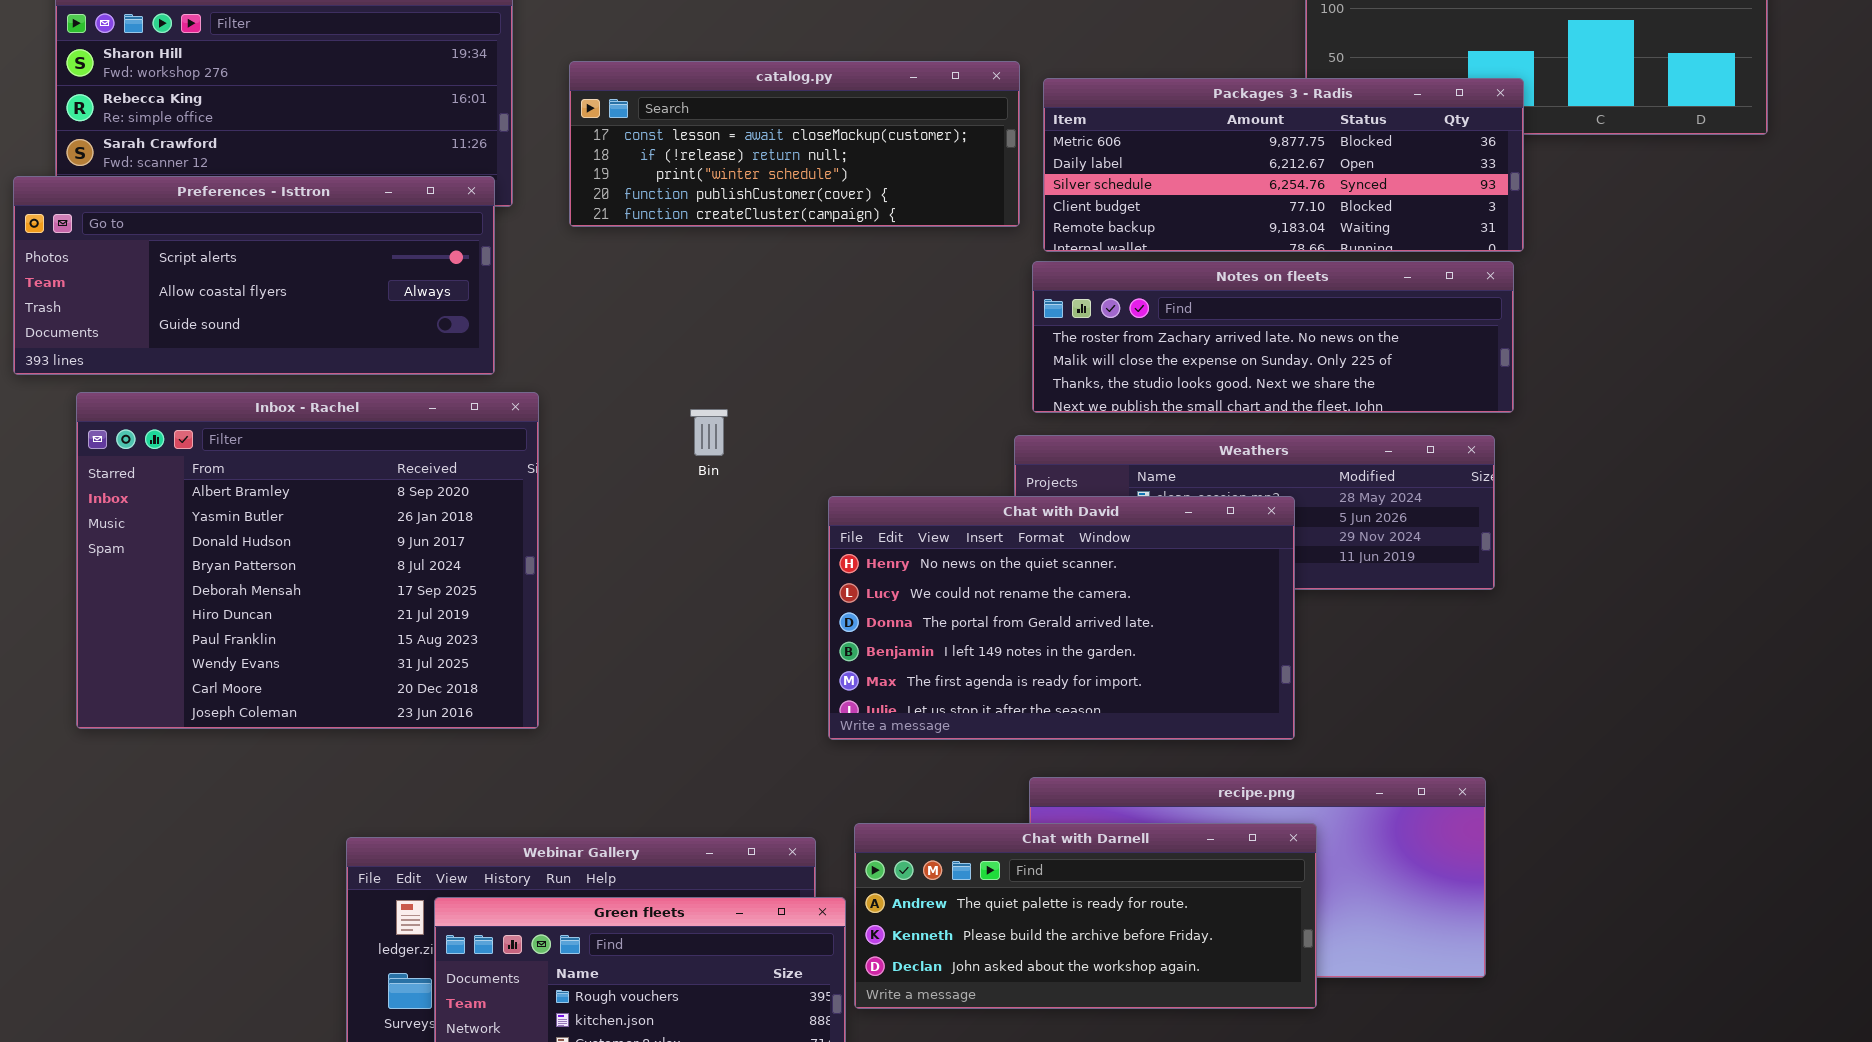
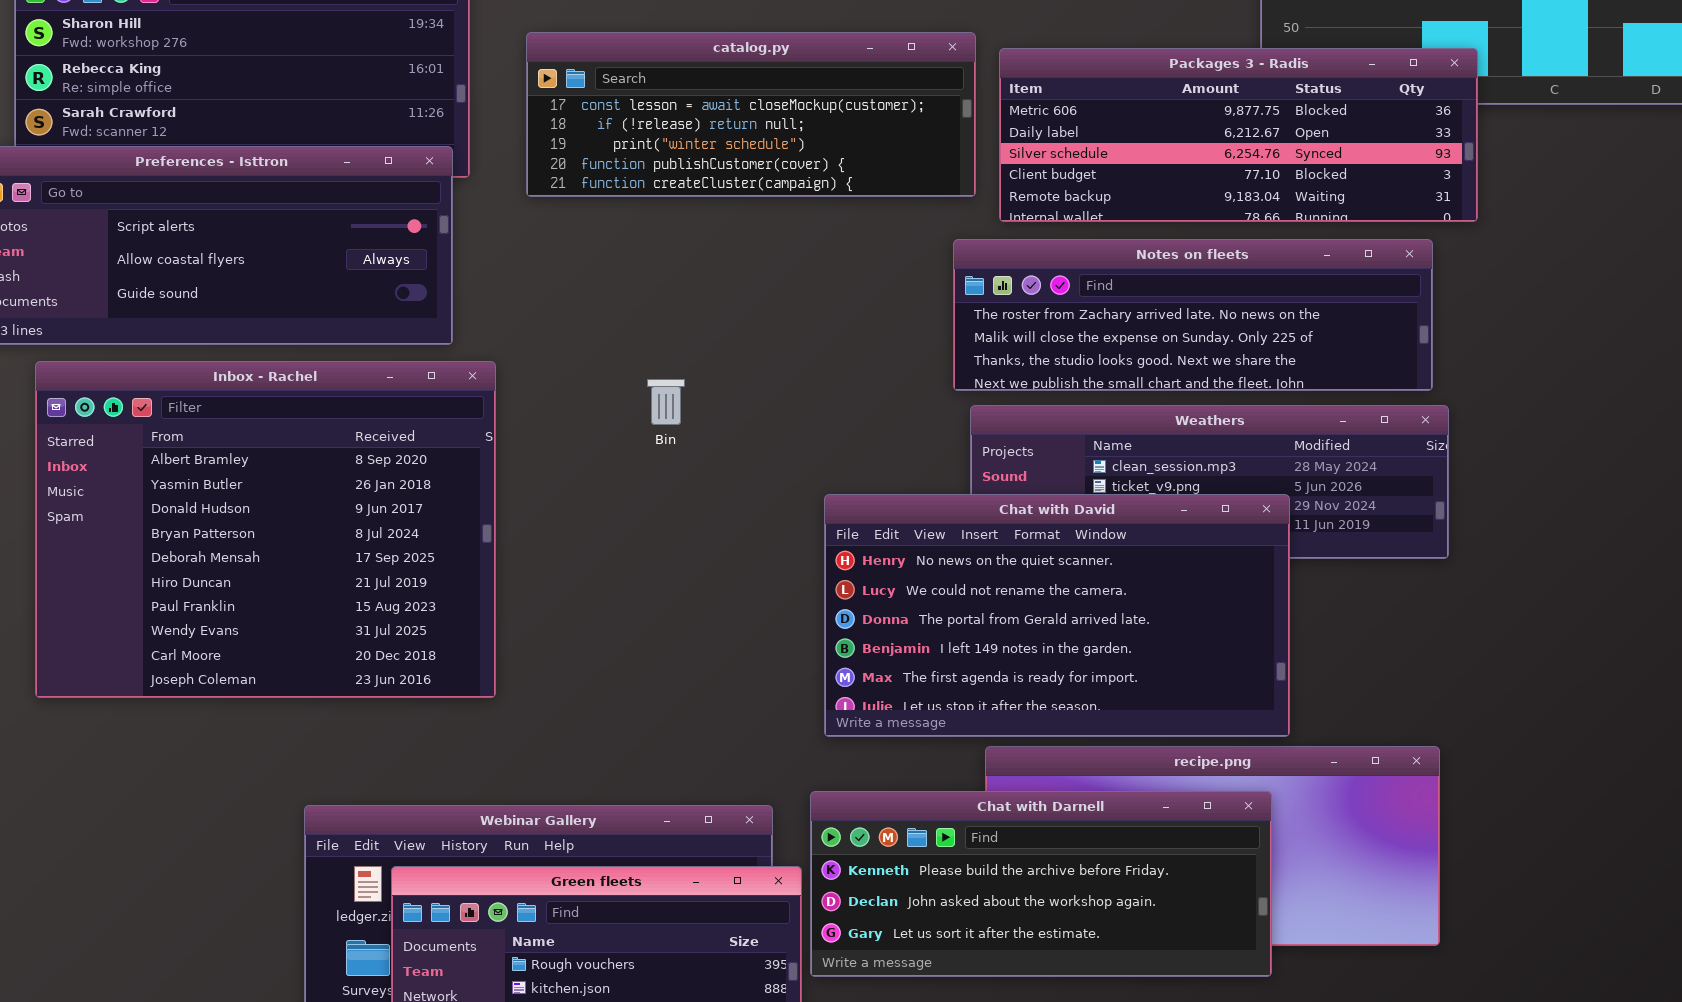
Notes on fleets: [1032,261,1514,413] -> [953,239,1433,391], moved
Chat with David: [828,496,1295,740] -> [824,494,1290,737], moved
Chat with Darnell: [854,823,1317,1009] -> [810,791,1272,977], scrolled down 1 row

